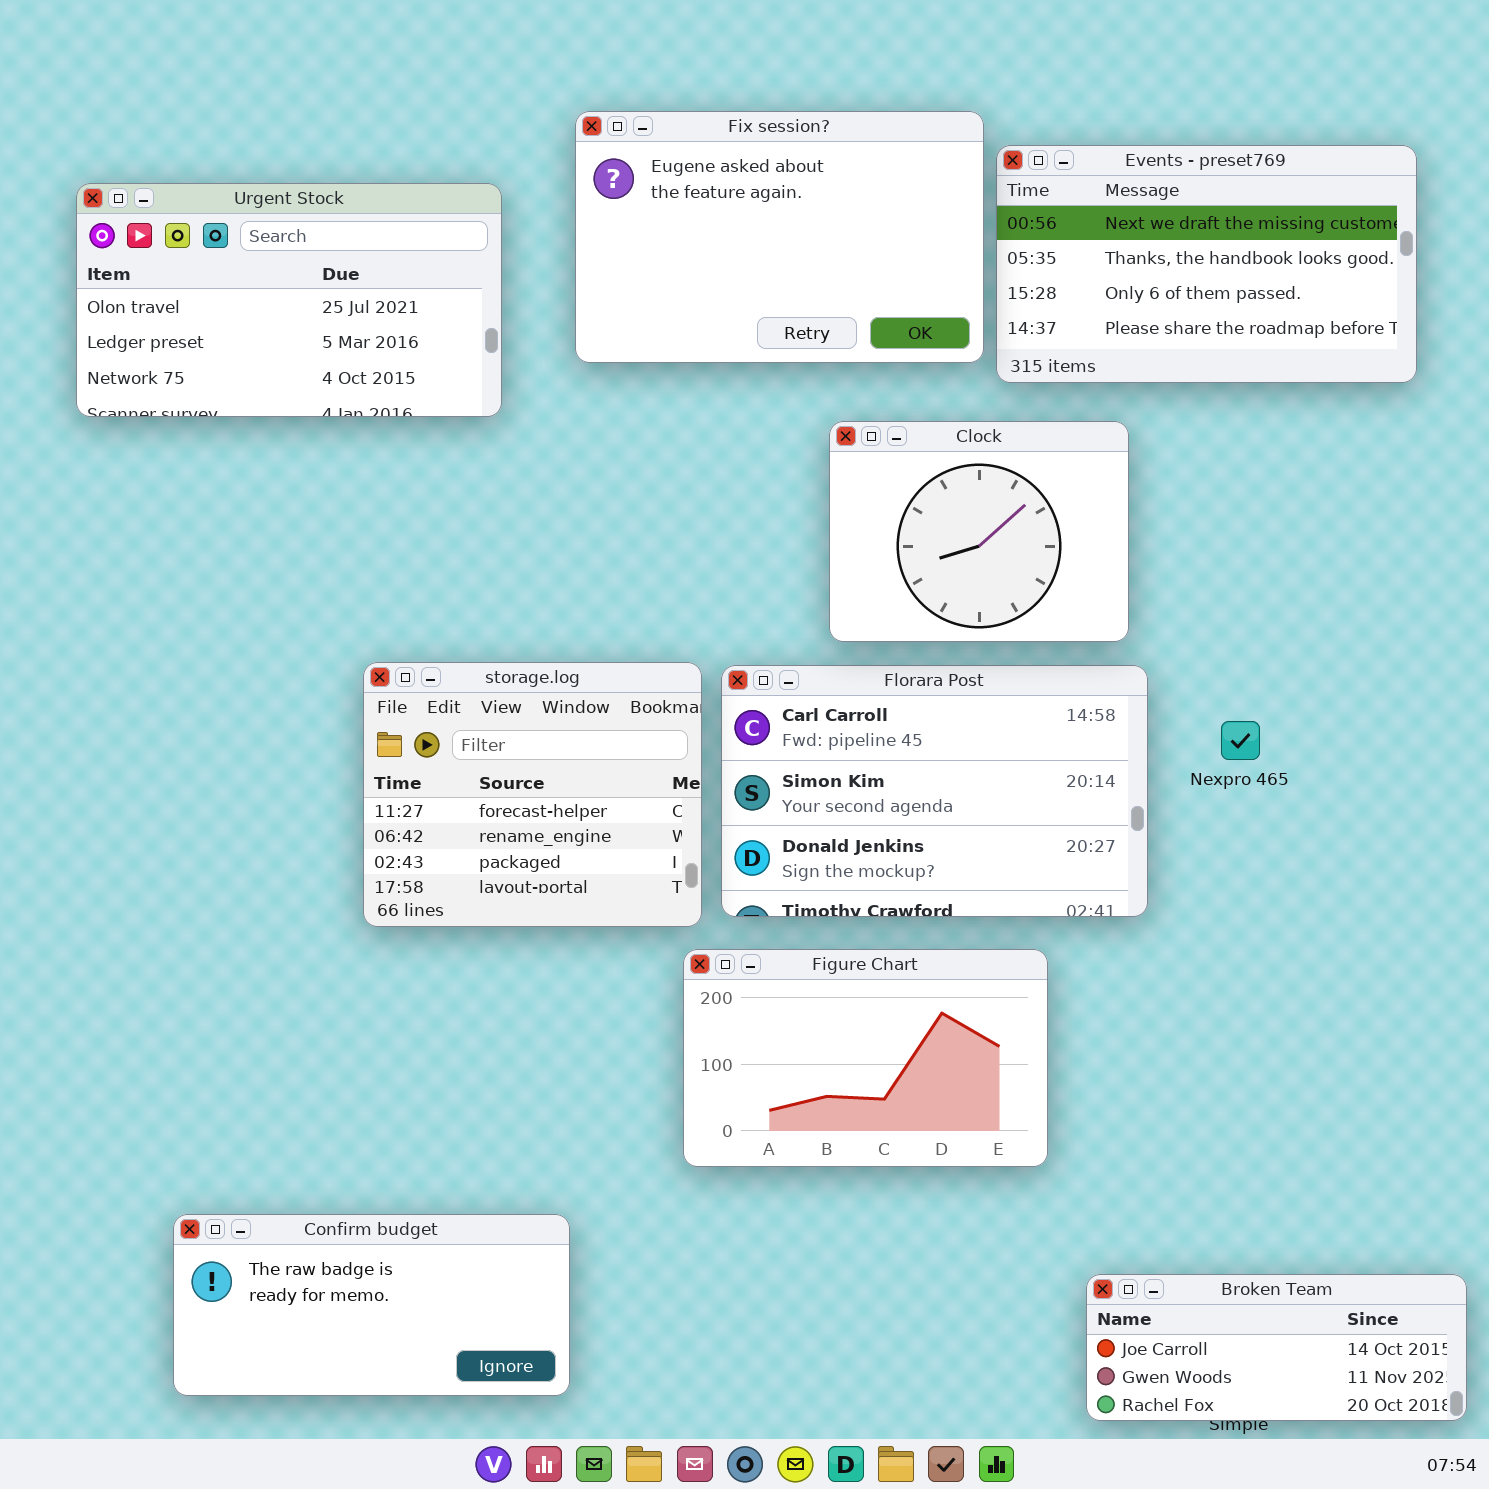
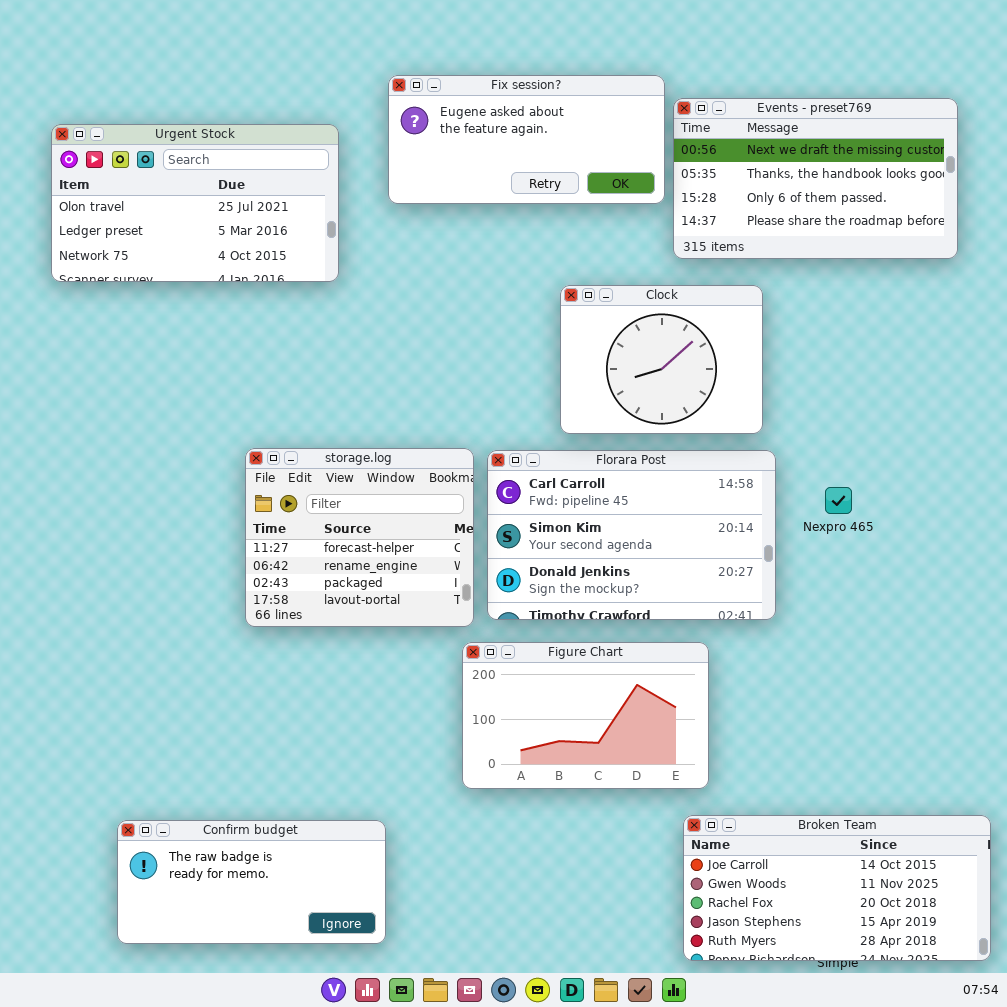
Fix session?: [575,111,984,363] -> [388,75,665,204], resized
Broken Team: [1086,1274,1467,1421] -> [683,815,991,961], resized

